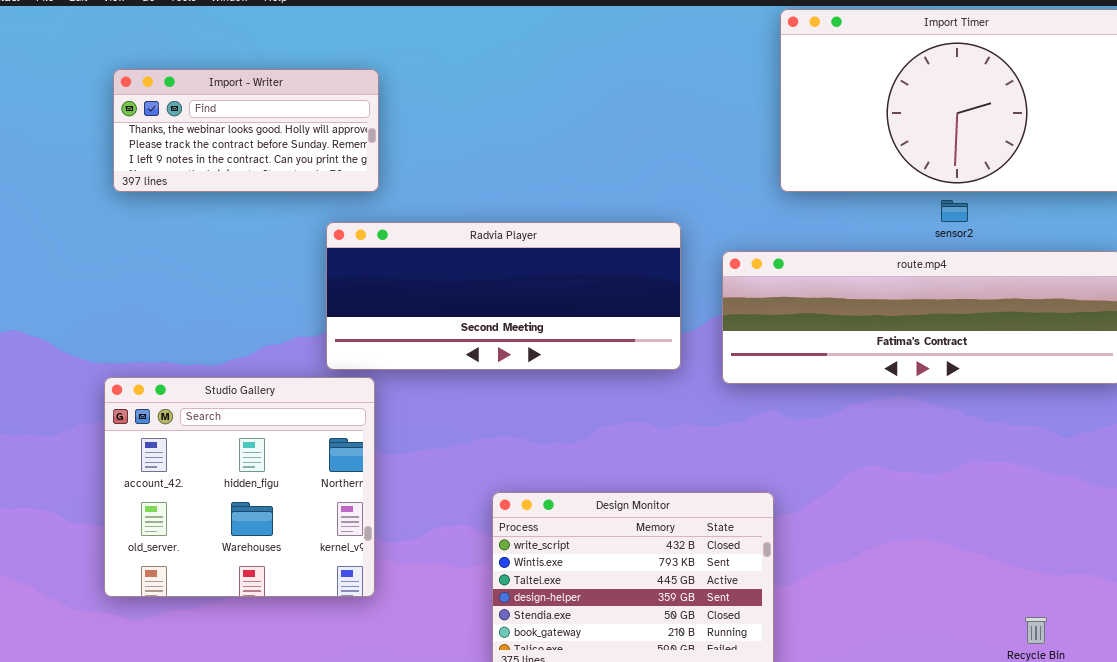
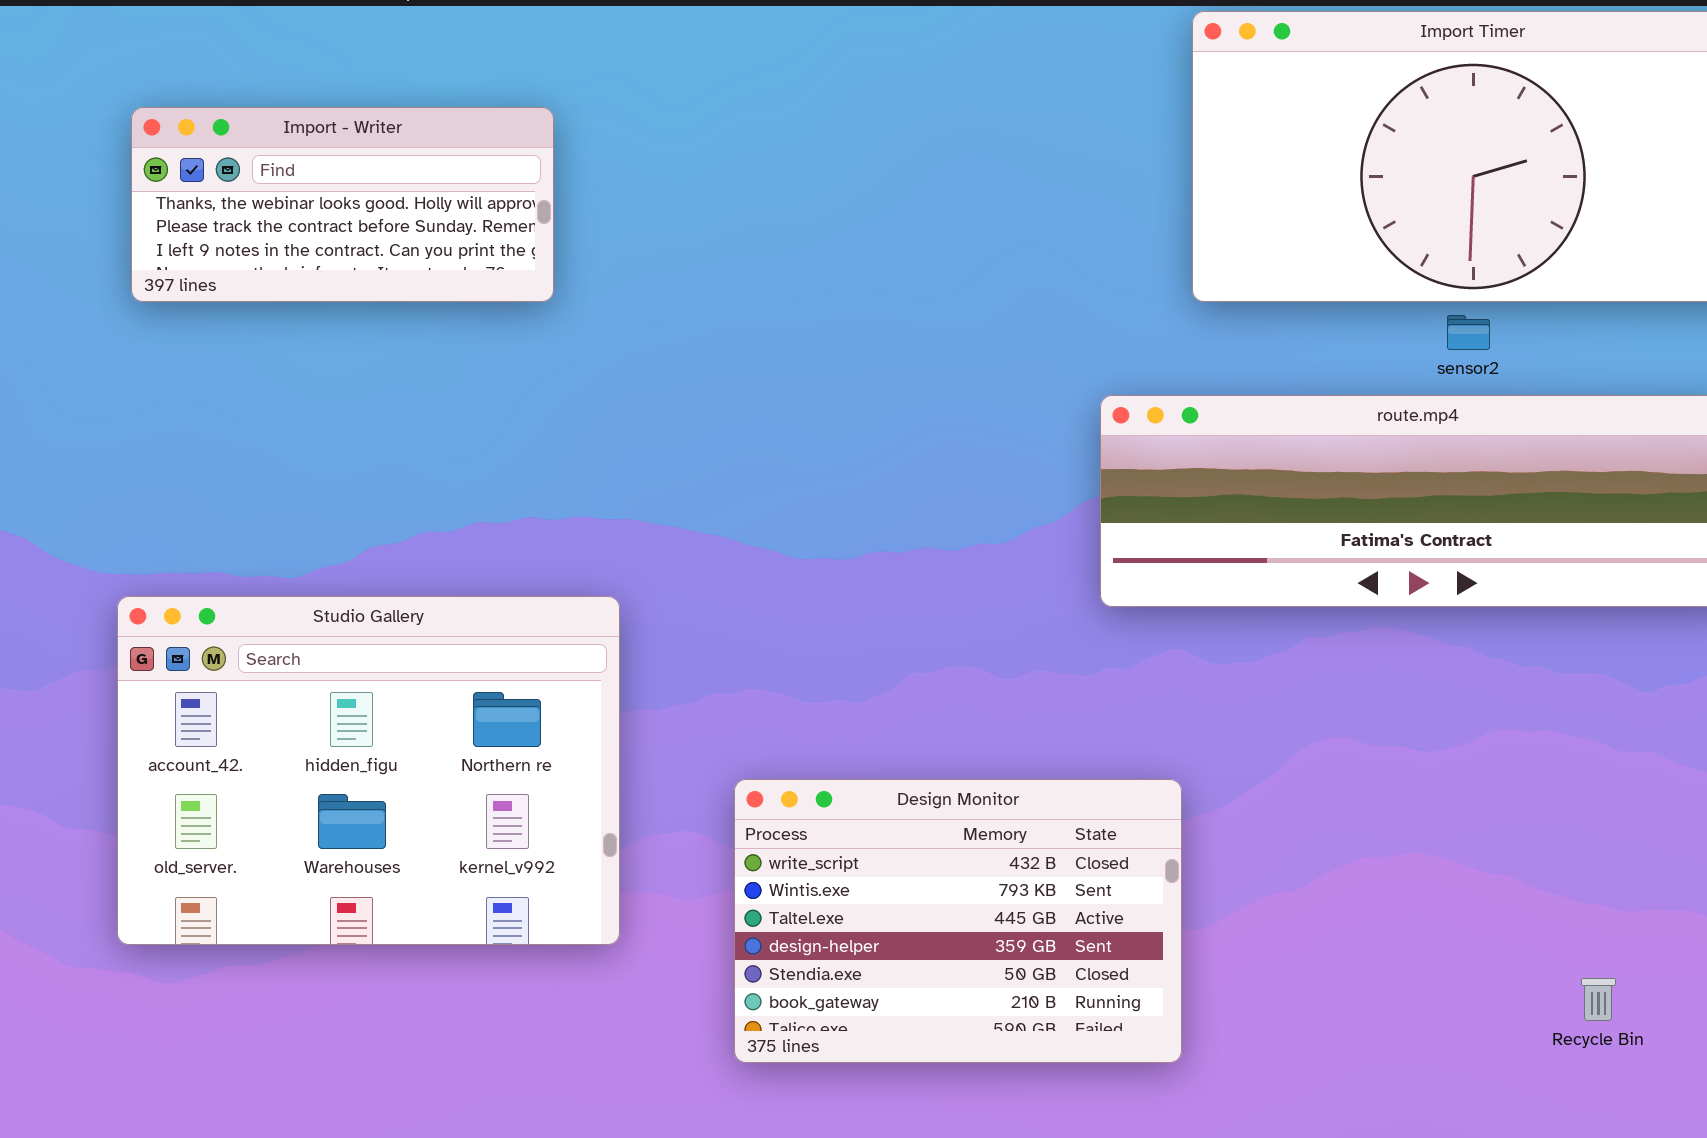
Radvia Player: [326,222,681,370] -> none, closed
Studio Gallery: [104,377,375,597] -> [117,596,620,945], resized

